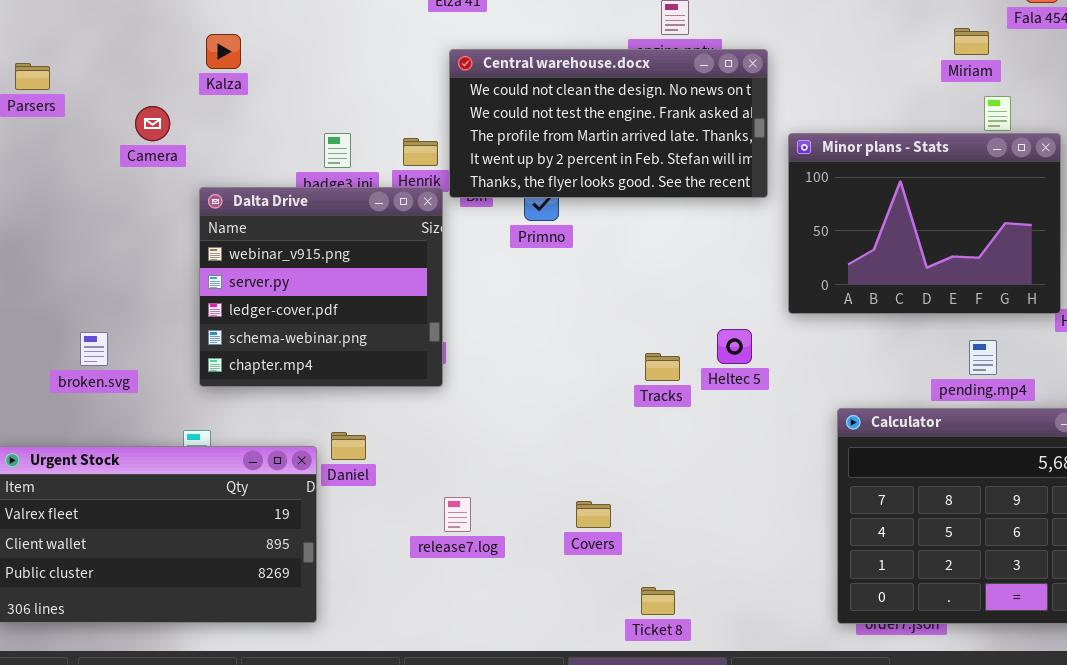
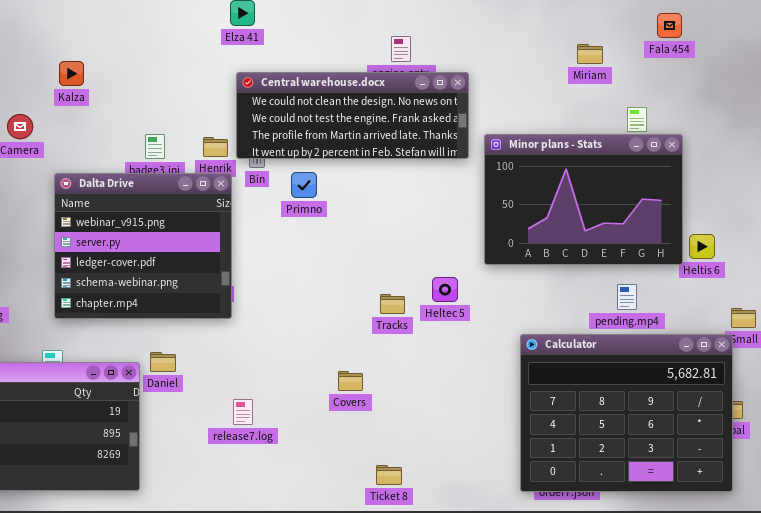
Miriam: [954,28,989,55] -> [577,44,603,64], moved
Central warehouse.docx: [449,49,768,198] -> [236,72,469,159], resized
Covers: [576,501,611,528] -> [338,371,363,391], moved

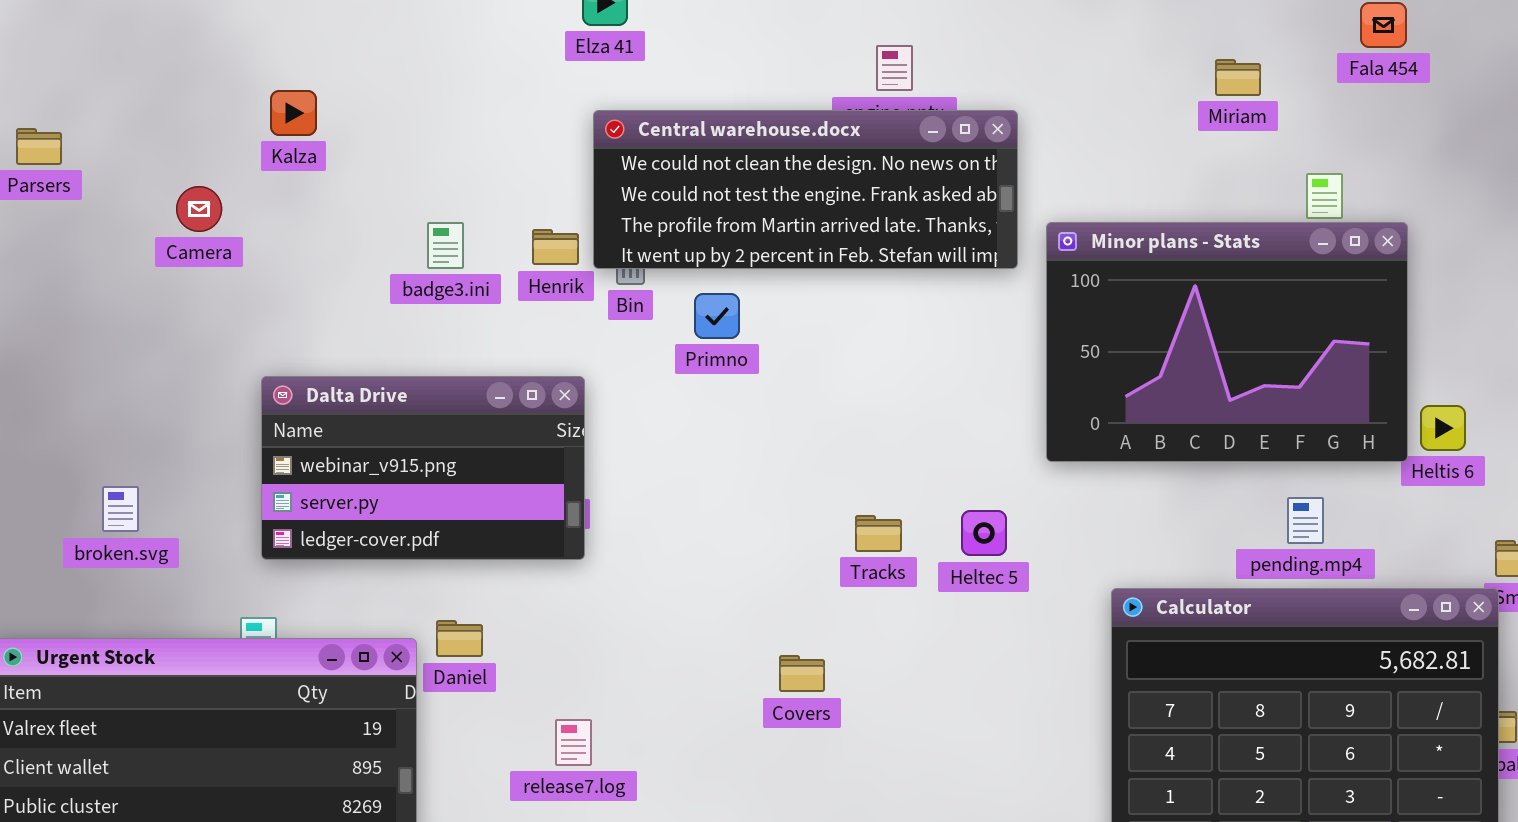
Dalta Drive: [54,173,232,319] -> [261,376,585,560], resized
Heltec 5: [432,277,458,302] -> [961,510,1007,556], moved
release7.log: [233,399,253,425] -> [555,719,592,766], moved

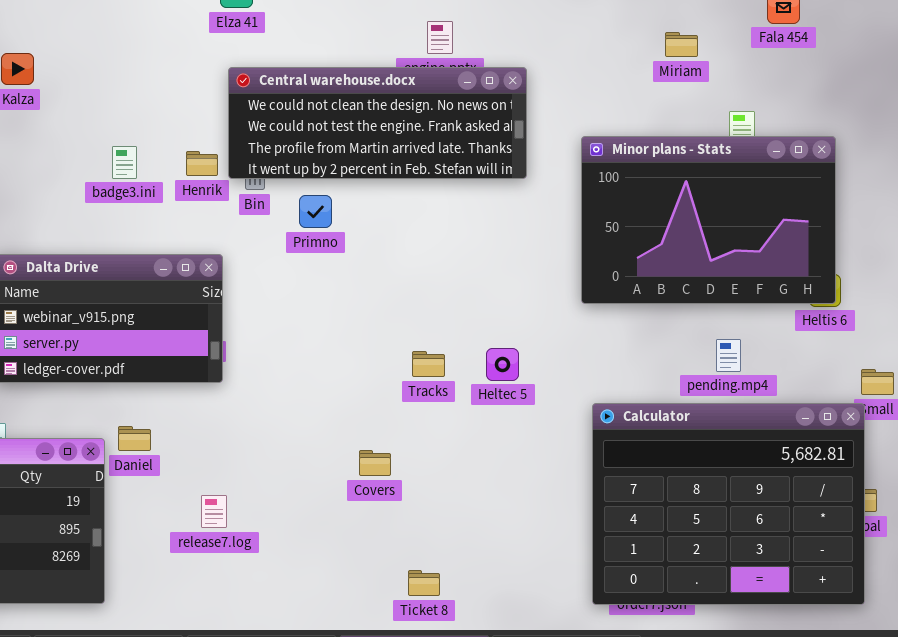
Minor plans - Stats: [1046,222,1408,462] -> [581,136,836,304], moved

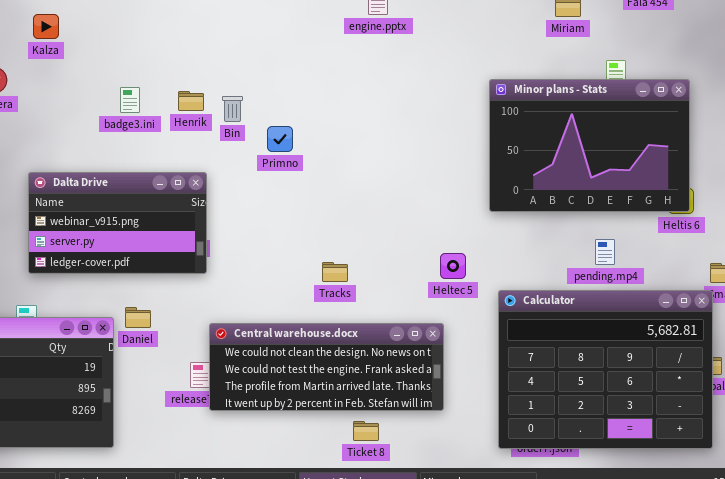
Central warehouse.docx: [228,67,527,179] -> [209,323,444,411], moved
Heltec 5: [486,348,519,381] -> [440,253,466,279], moved
Tracks: [412,351,445,377] -> [322,262,348,282], moved

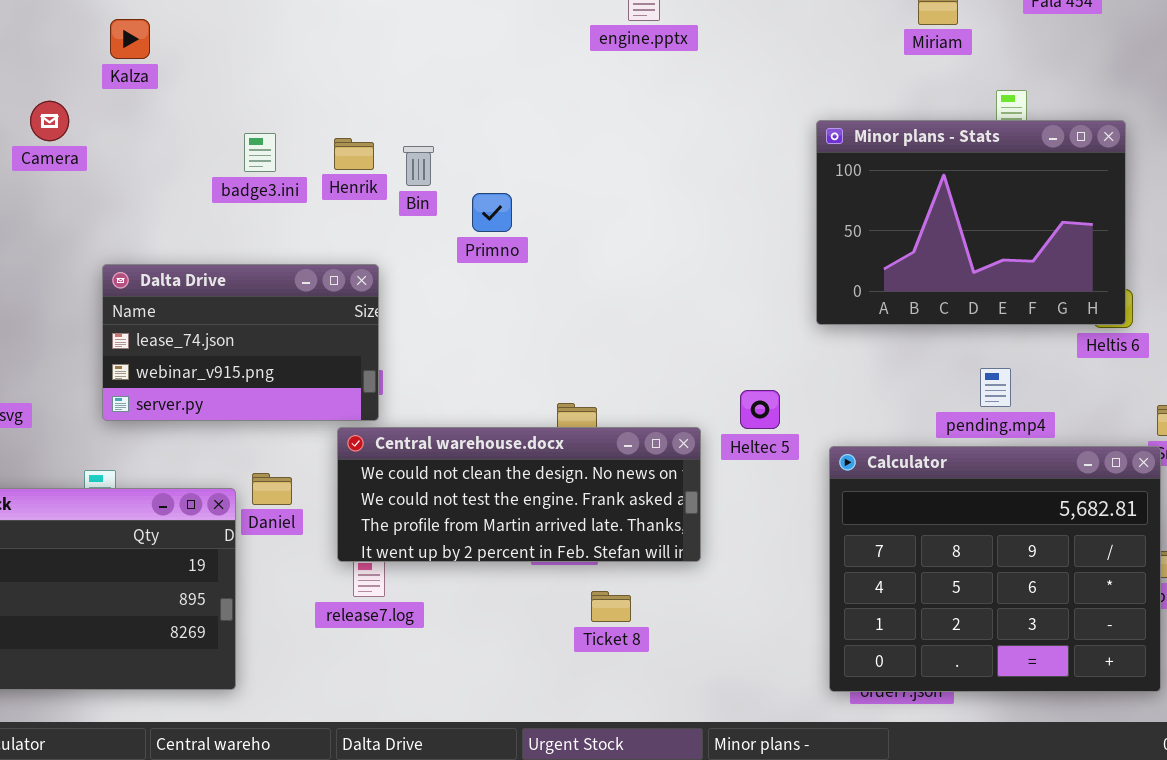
Dalta Drive: [28,172,207,274] -> [102,264,379,421], scrolled up 1 row
Central warehouse.docx: [209,323,444,411] -> [337,427,701,562], moved
Ticket 8: [353,421,379,441] -> [591,591,631,622], moved

